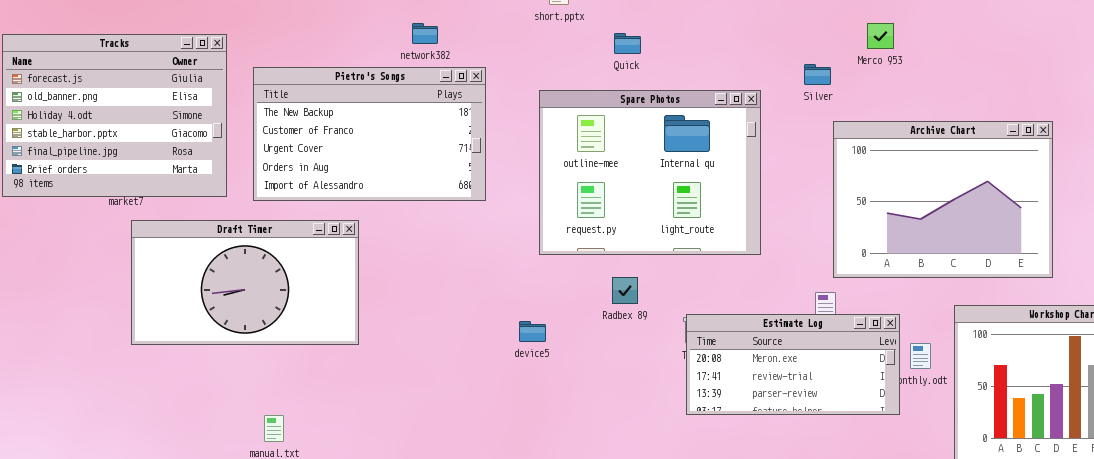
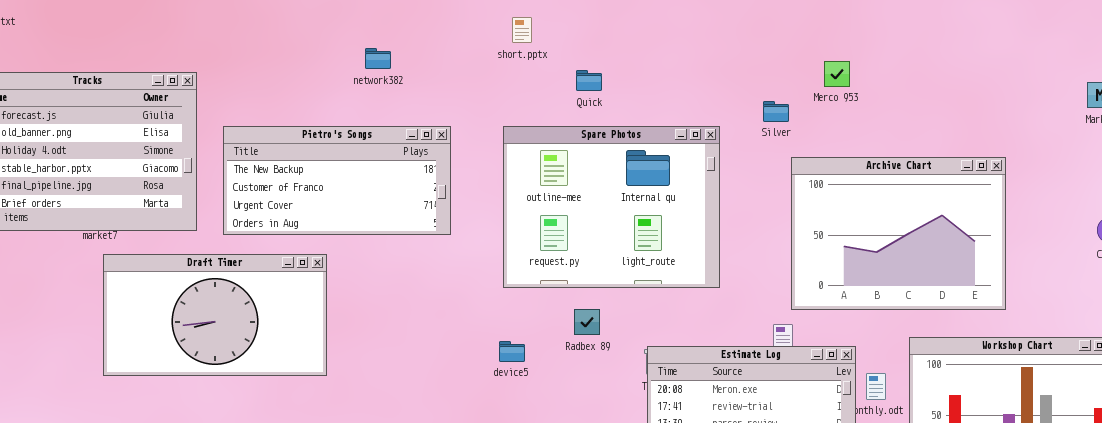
network382: [412,23,438,44] -> [365,48,391,69], moved
Pietro's Songs: [253,67,486,201] -> [223,126,451,235], resized
device5: [519,321,546,342] -> [499,341,525,362], moved

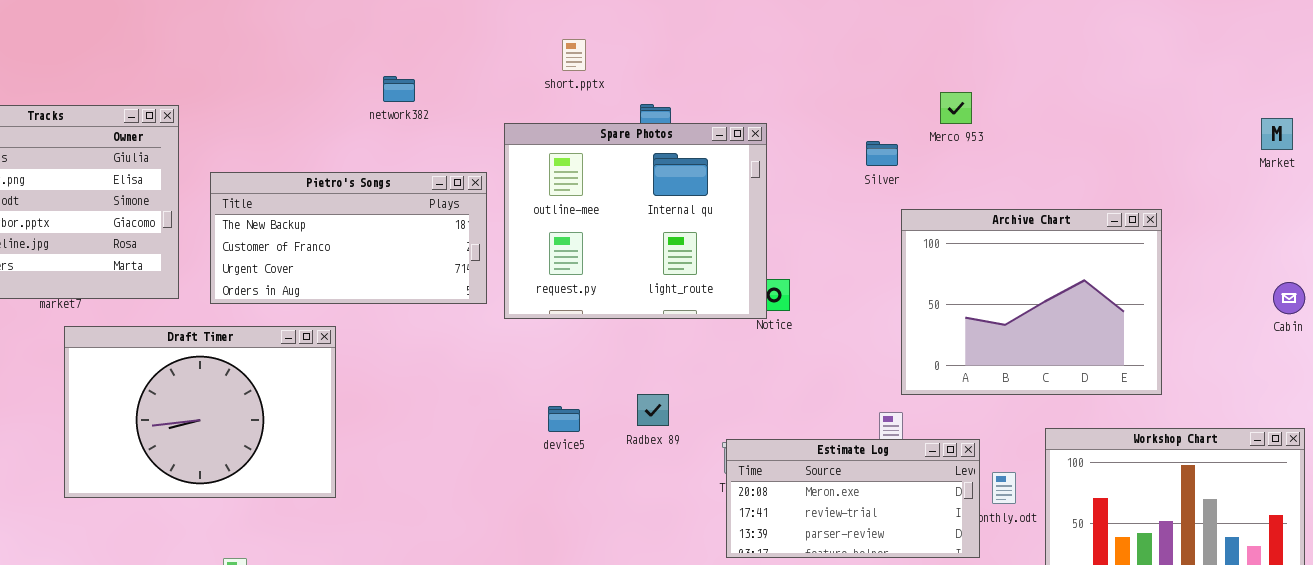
Spare Photos: [503,126,720,288] -> [504,123,767,319], moved
Draft Timer: [103,254,327,376] -> [64,326,336,498], resized
device5: [499,341,525,362] -> [548,406,580,432], moved

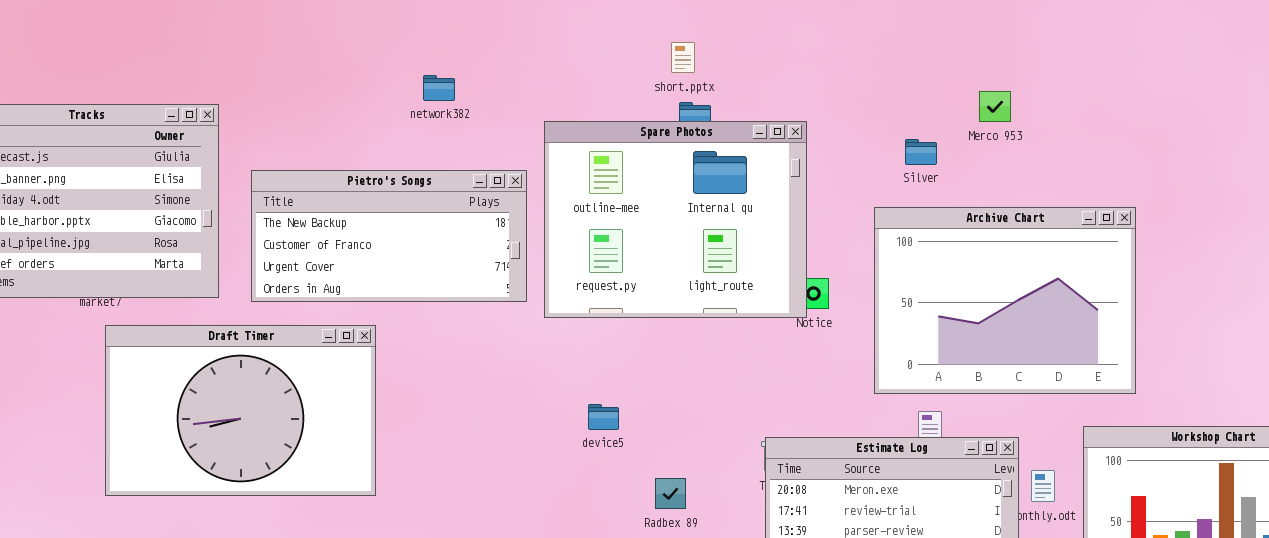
short.pptx: [562,39,586,71] -> [671,42,695,73], moved
Archive Chart: [901,209,1162,395] -> [874,207,1136,394], moved
Radbex 89: [637,394,669,426] -> [655,478,686,509], moved

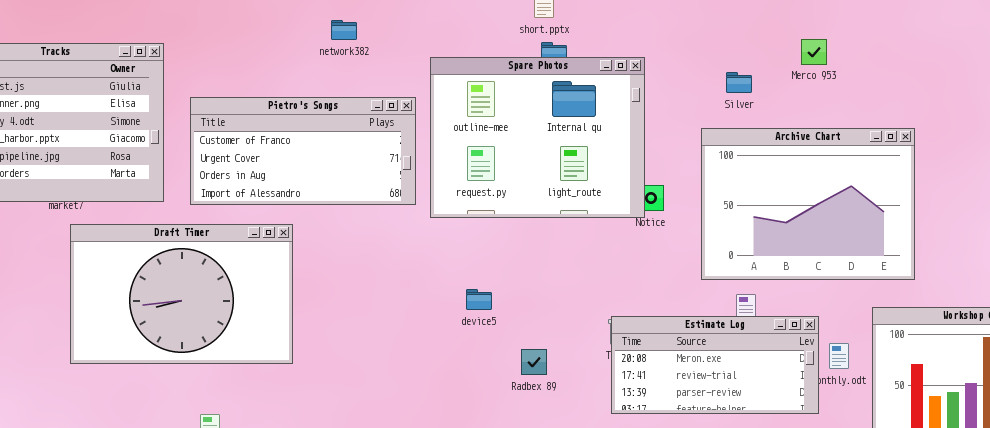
Merco 953: [979,91,1011,122] -> [801,39,827,65], moved
Pietro's Songs: [251,170,527,302] -> [190,97,416,205], scrolled down 1 row

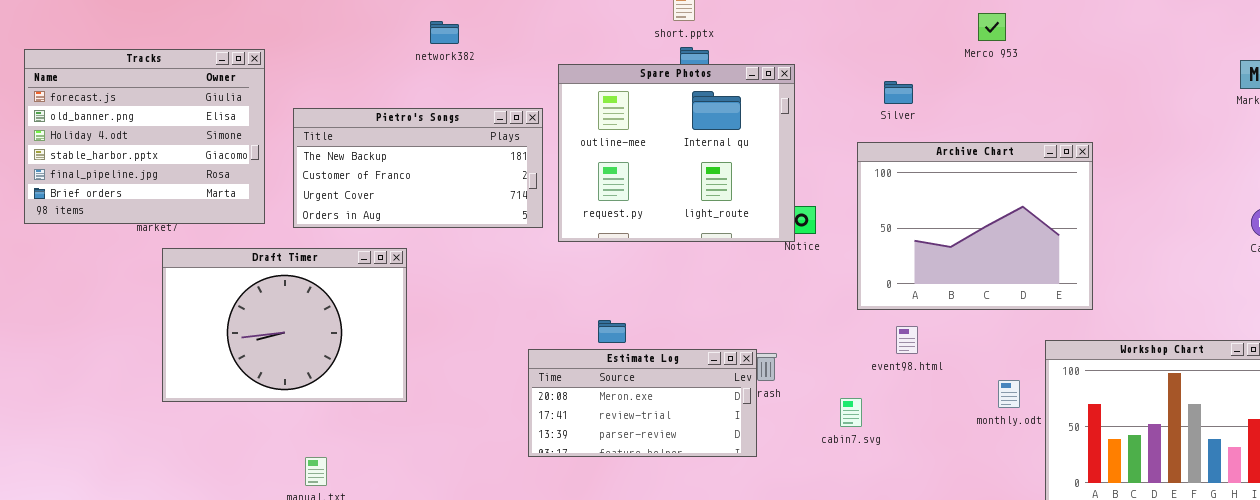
network382: [331,20,357,40] -> [430,21,459,44], moved
Merco 953: [801,39,827,65] -> [978,13,1006,41], moved
Pietro's Songs: [190,97,416,205] -> [293,108,543,228], scrolled up 1 row
Estimate Log: [611,316,819,414] -> [528,349,757,457], moved

